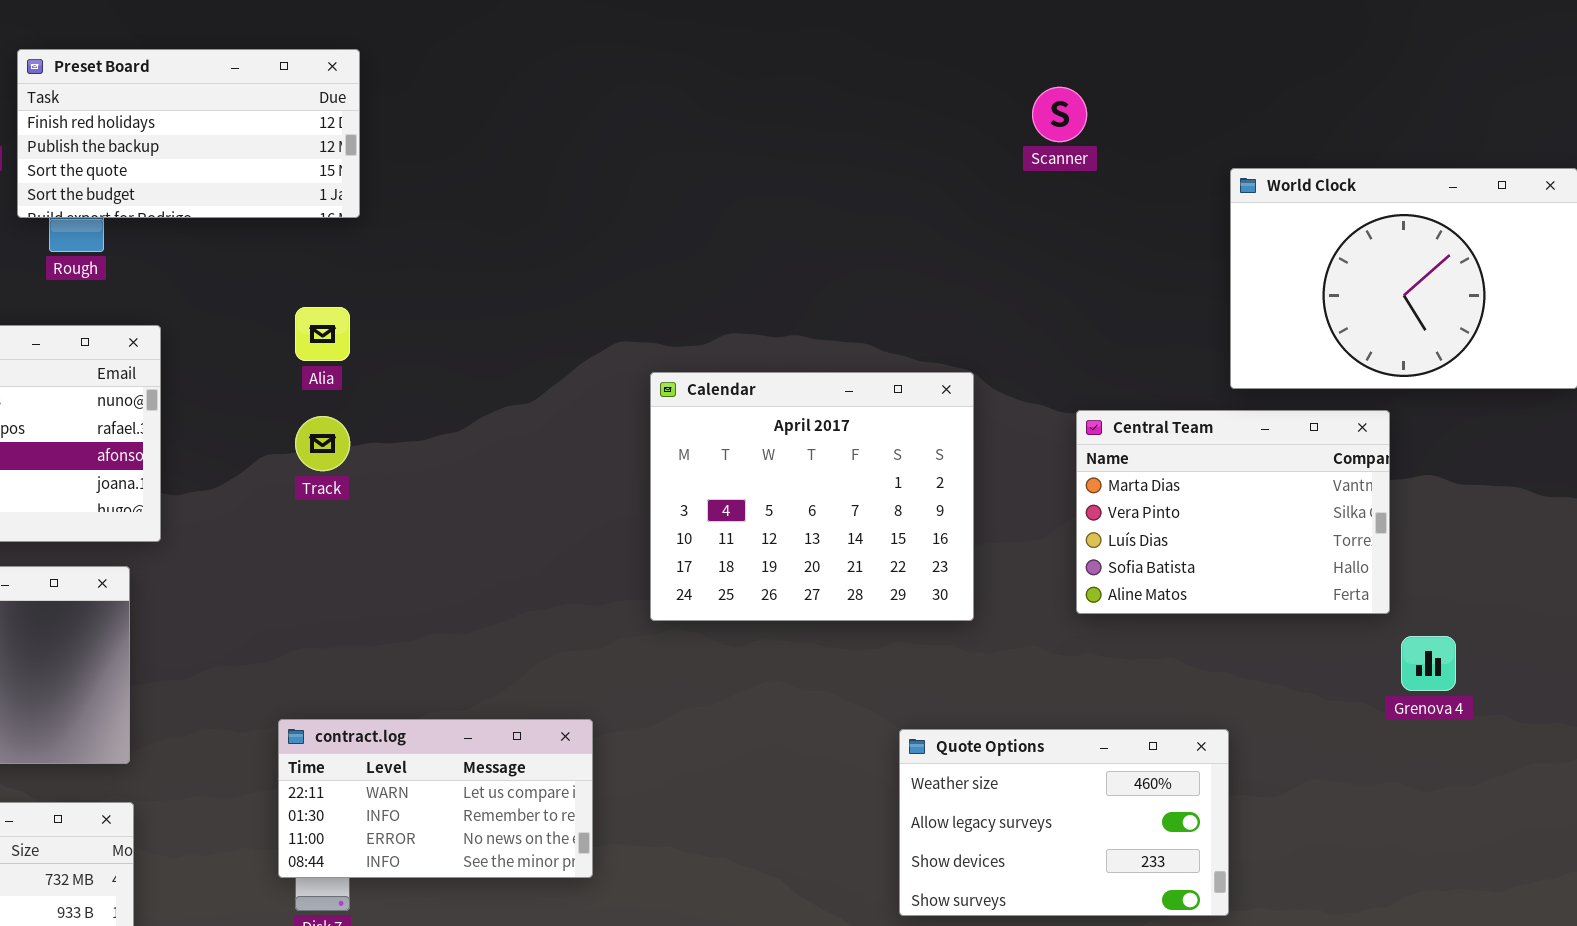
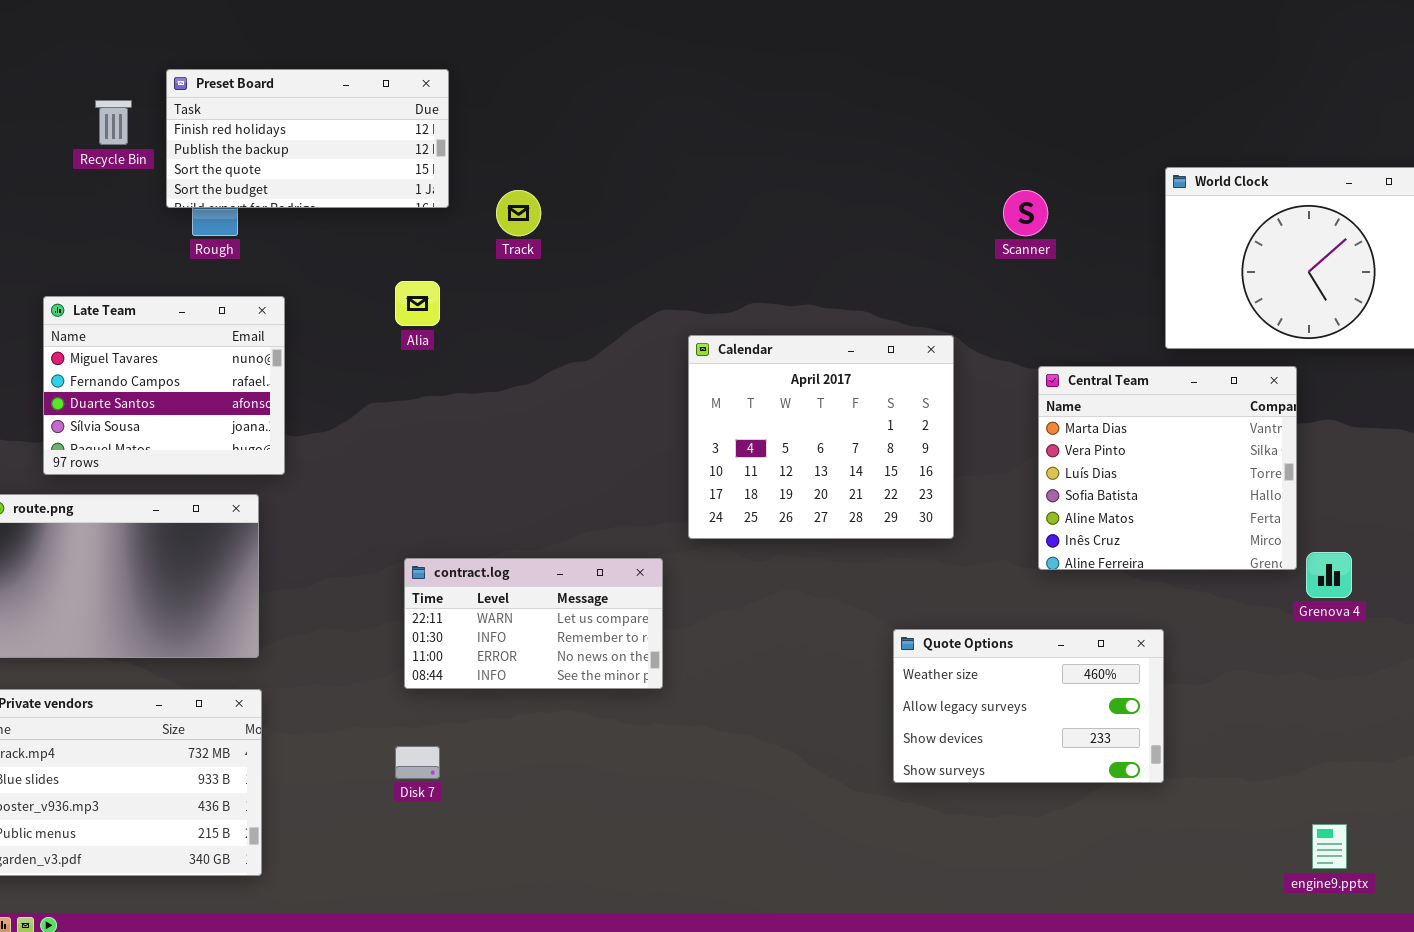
Scanner: [1032,87,1087,142] -> [1003,190,1048,236], moved
Central Team: [1076,410,1390,614] -> [1038,366,1297,570], resized
Track: [295,416,350,471] -> [496,190,541,236], moved
contract.log: [278,719,593,878] -> [404,558,663,689], moved

